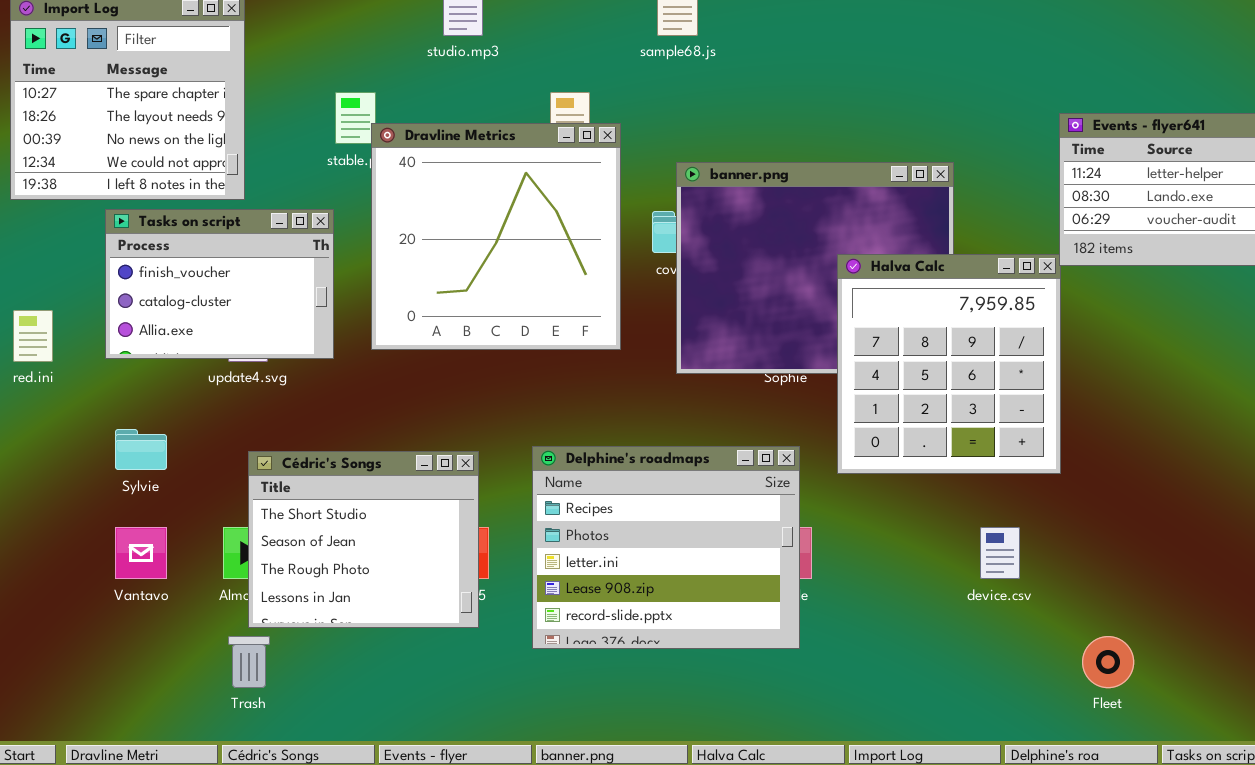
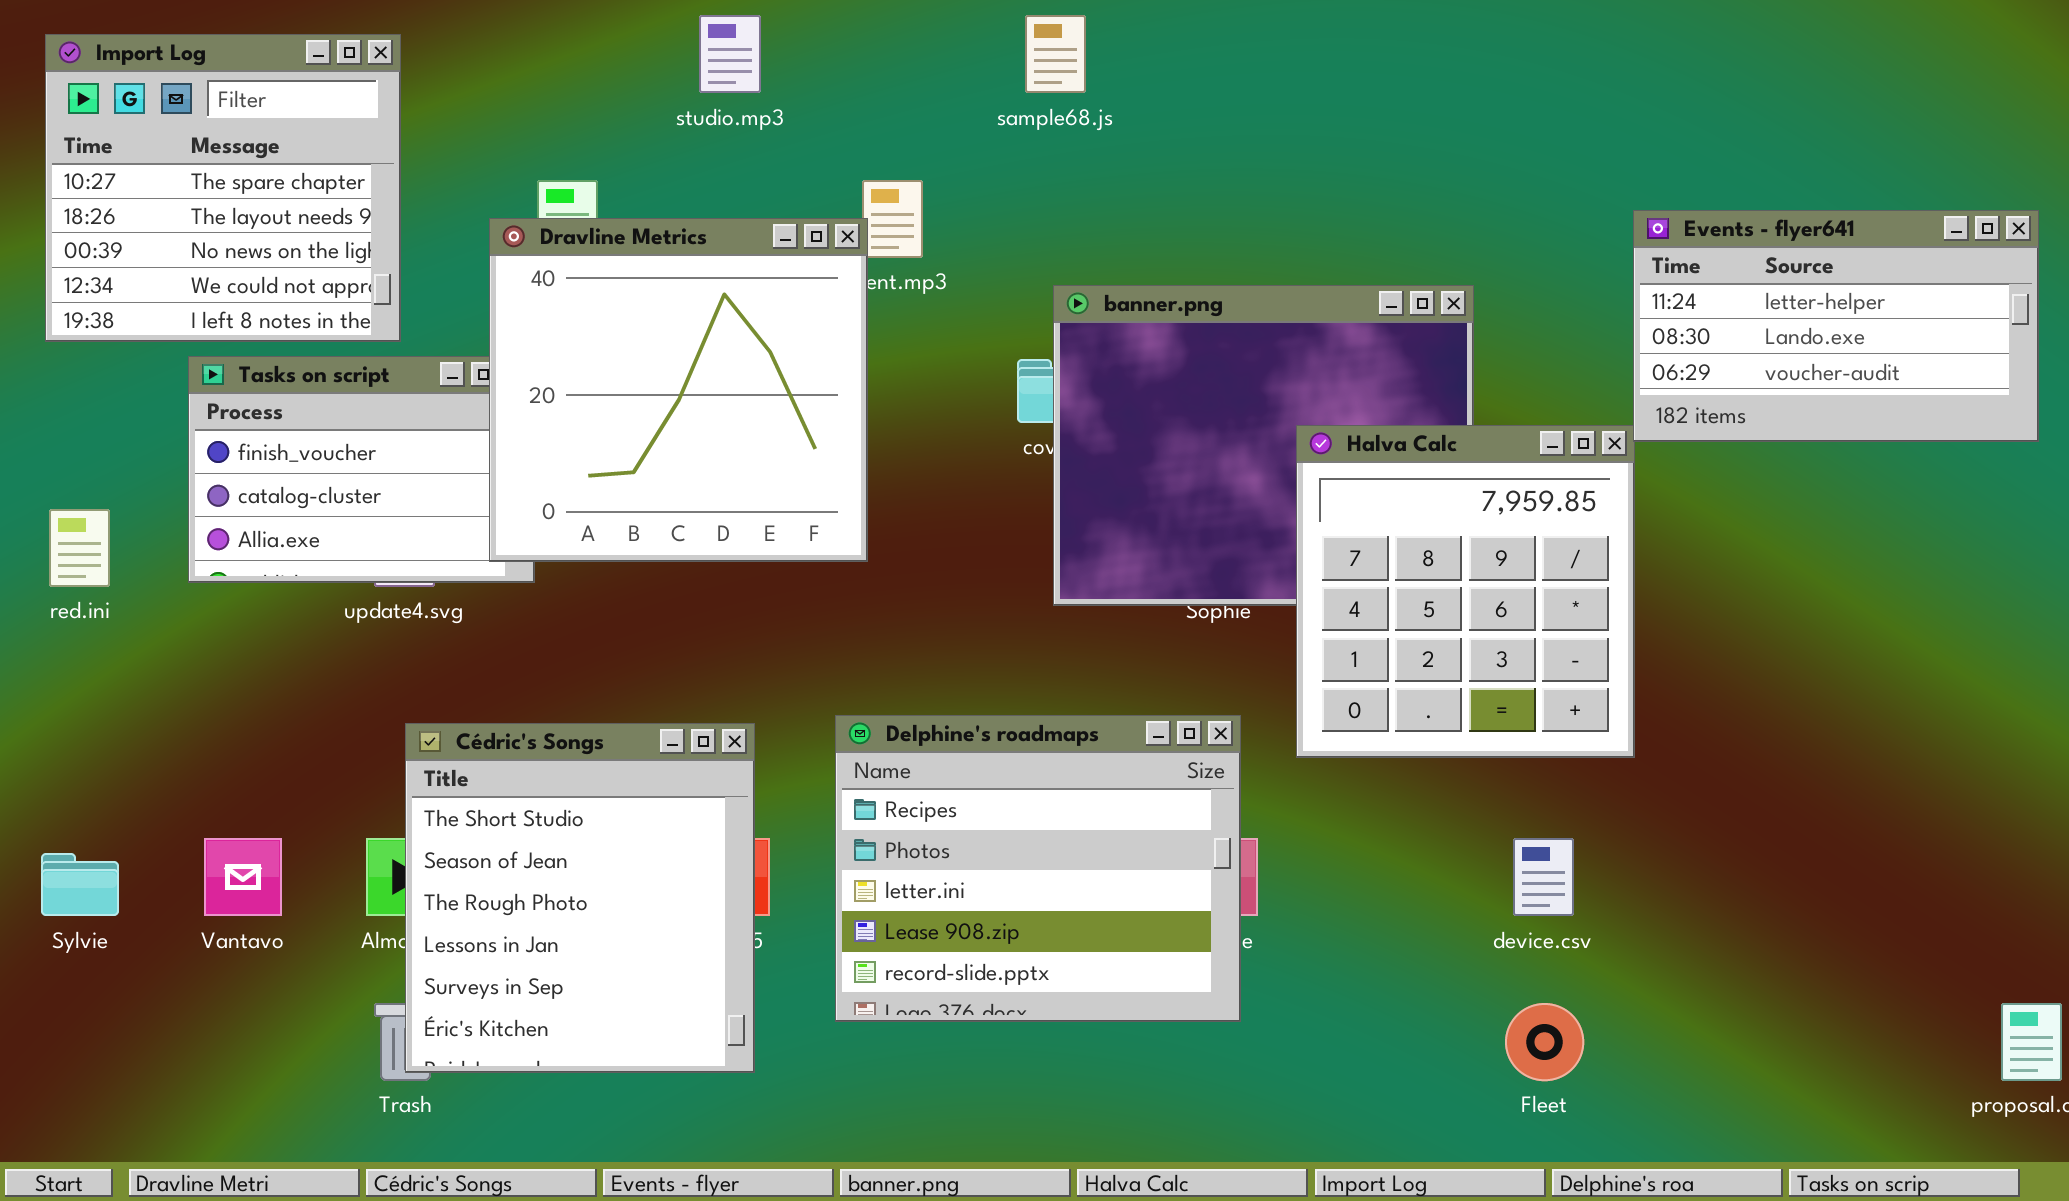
Dravline Metrics: [371,123,621,350] -> [489,218,868,562], moved
Sylvie: [115,429,167,470] -> [41,853,119,916], moved
Cédric's Songs: [248,451,479,628] -> [405,723,755,1073], resized
Fleet: [1082,636,1134,688] -> [1505,1003,1584,1081], moved

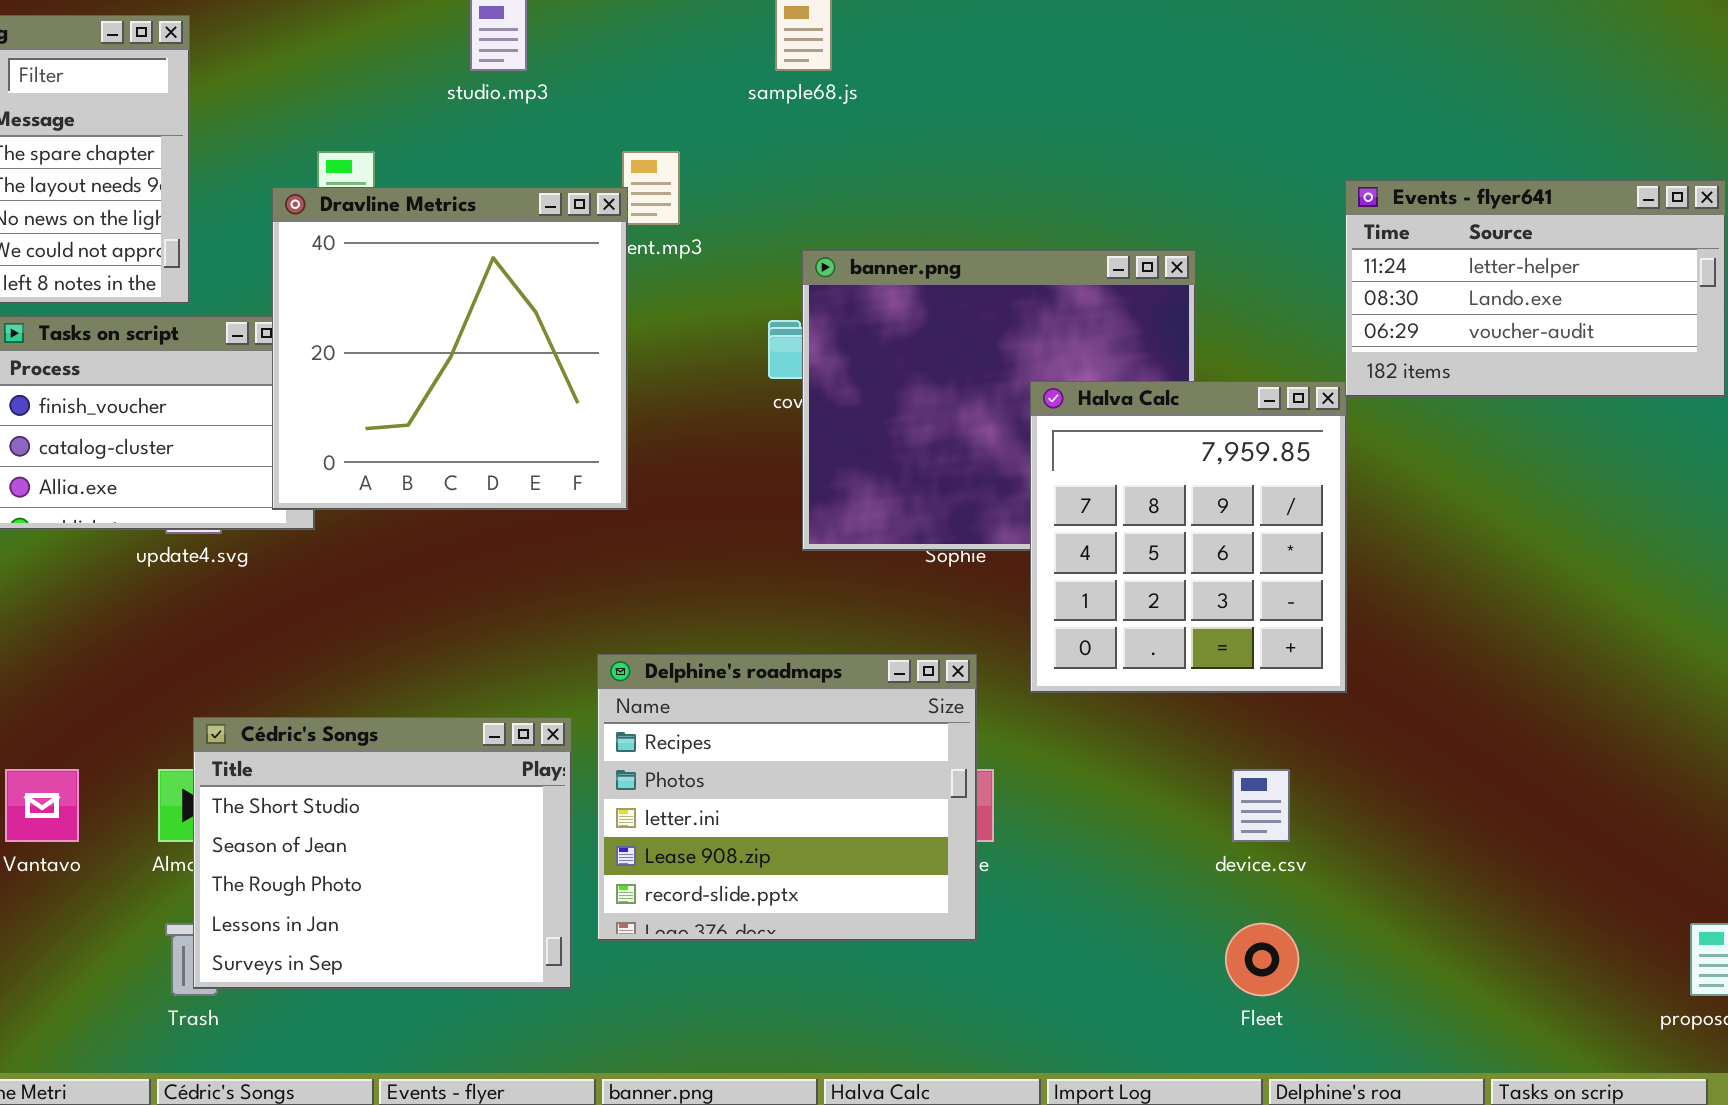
Cédric's Songs: [405,723,755,1073] -> [193,717,572,989], resized

